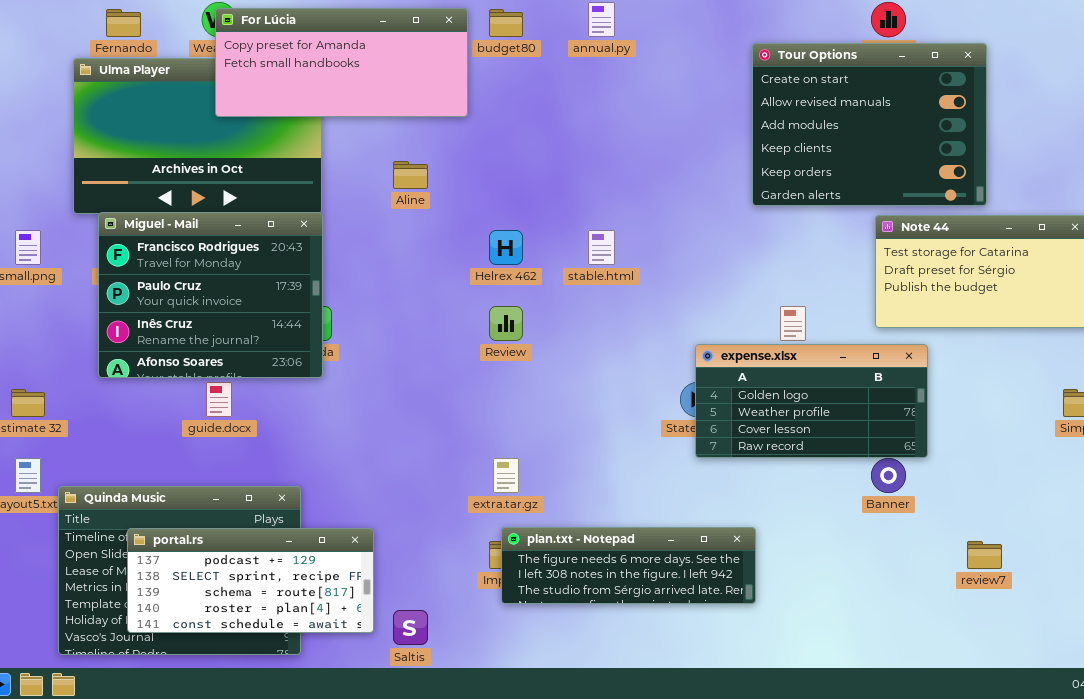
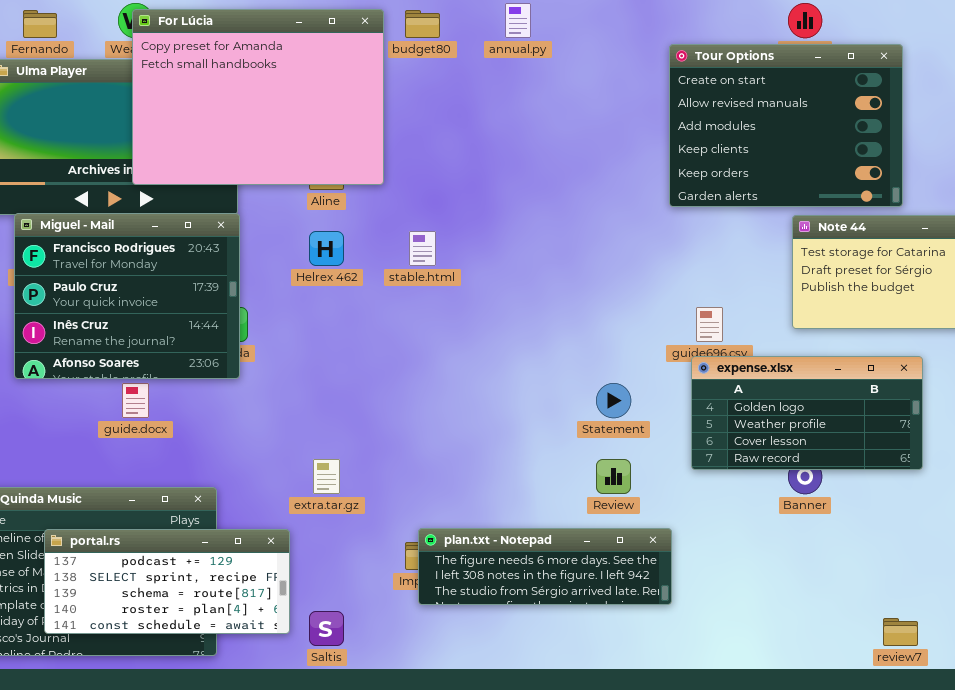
For Lúcia: [215,8,468,117] -> [132,9,384,185], resized
Helrex 462: [489,230,523,265] -> [309,231,344,266], moved
stable.html: [588,230,615,265] -> [409,231,436,266], moved
Review: [489,306,523,341] -> [596,459,631,494], moved
expense.xlsx: [695,344,928,458] -> [691,356,923,470], moved
extra.tar.gz: [493,458,519,493] -> [313,459,340,494], moved
review7: [967,541,1002,569] -> [883,618,918,646], moved

